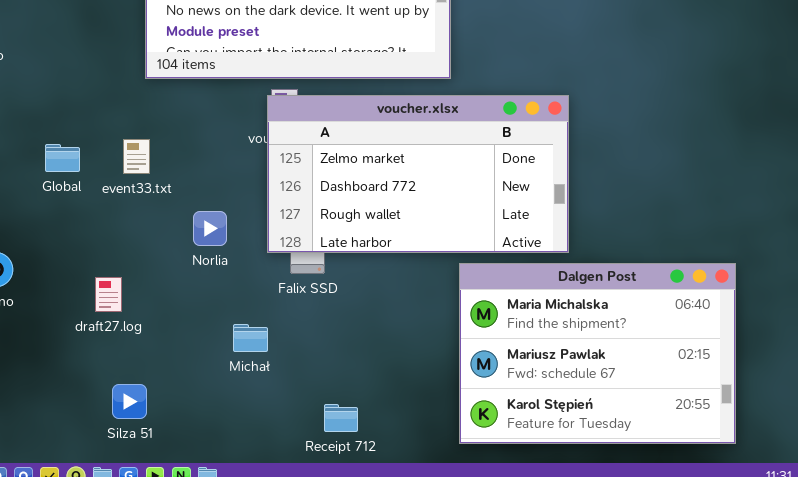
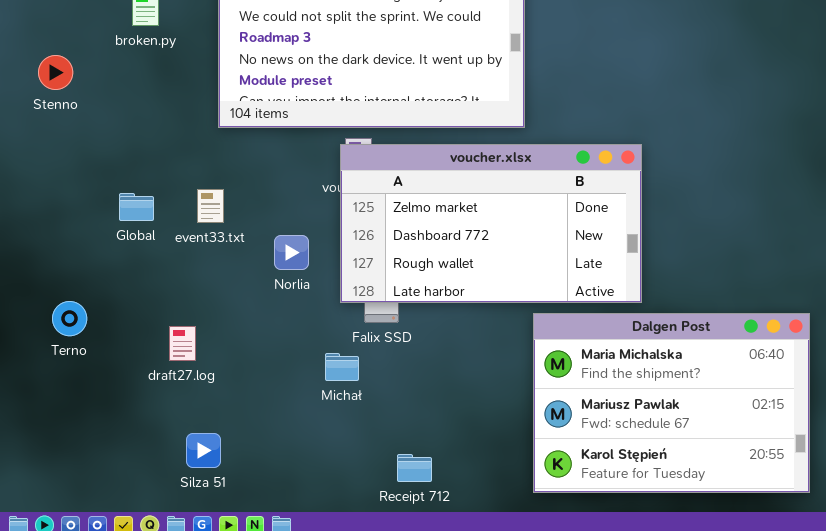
Norlia: [193,211,227,246] -> [274,235,309,270], moved
Michał: [233,324,268,352] -> [325,353,359,381], moved

